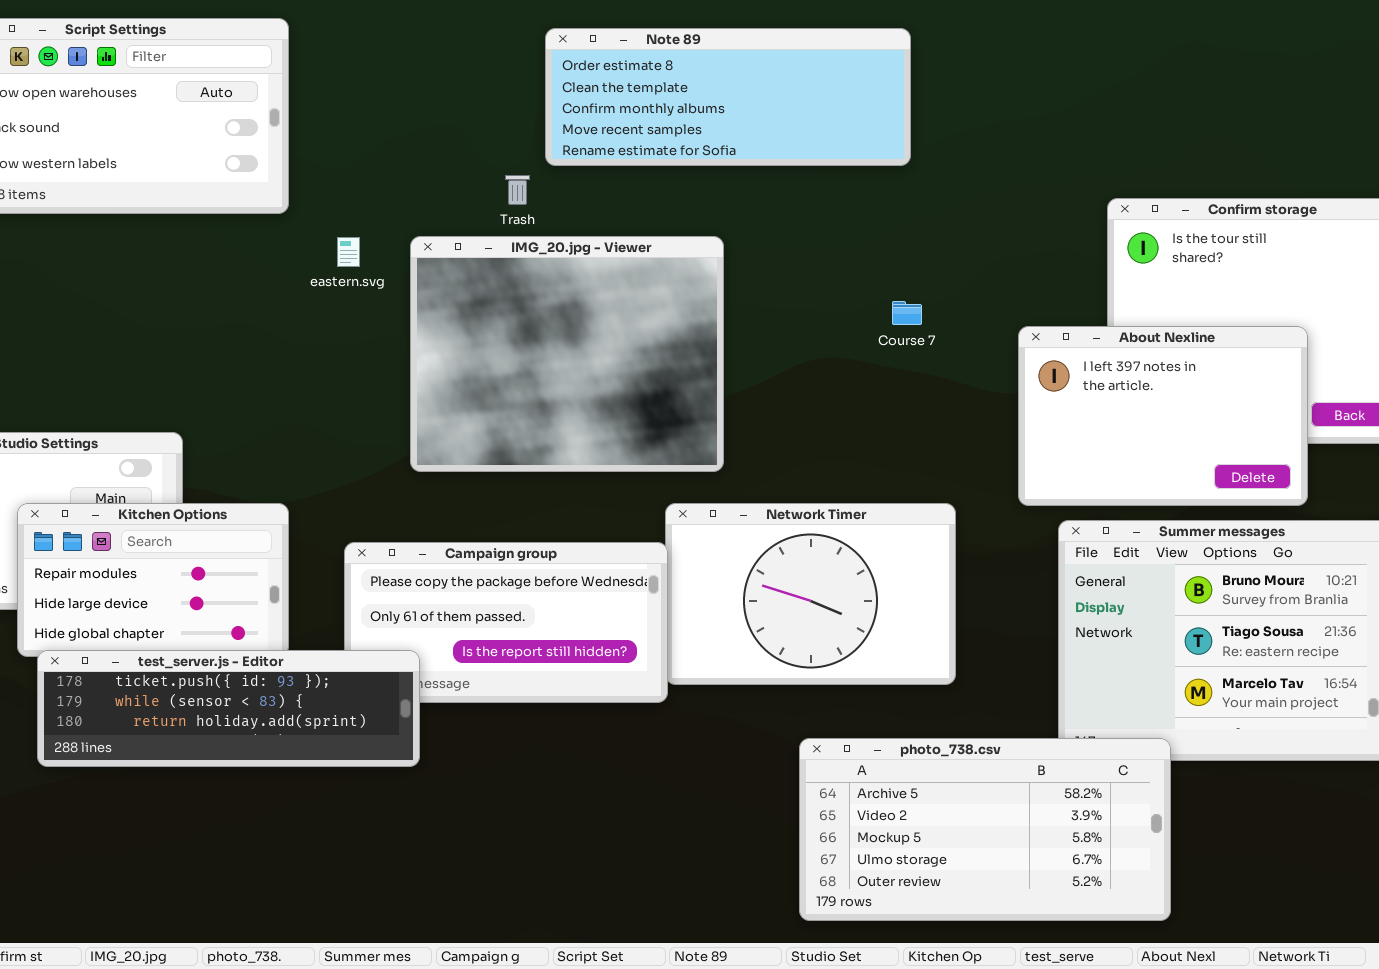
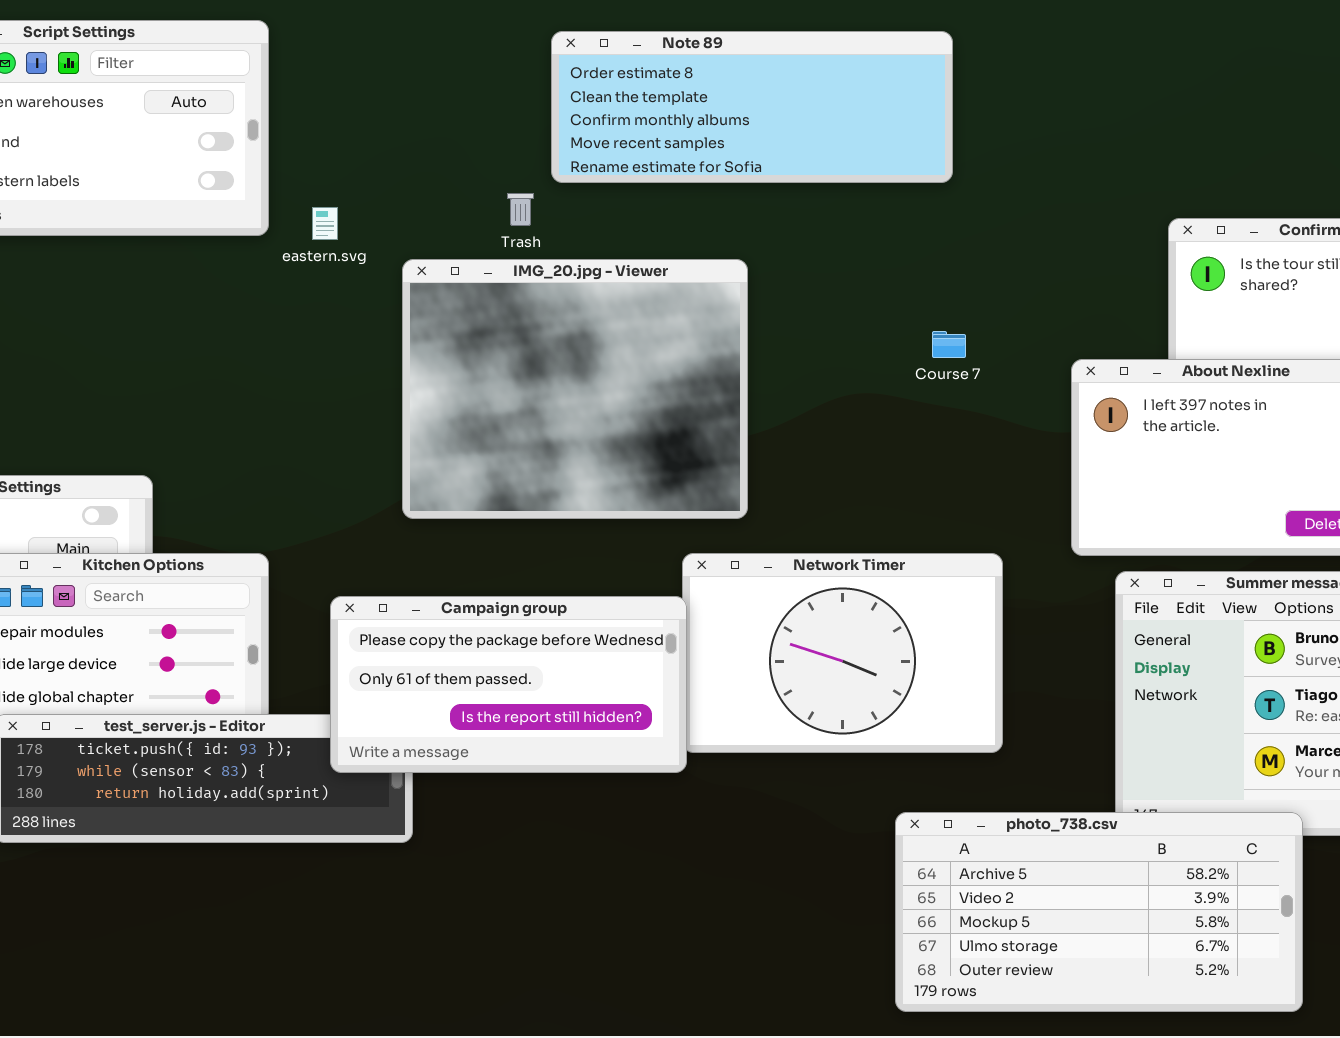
eastern.svg: [337,237,360,267] -> [312,207,338,240], moved
Campaign group: [344,542,668,703] -> [330,596,687,773], raised
photo_738.csv: [799,738,1171,921] -> [895,812,1303,1012], moved

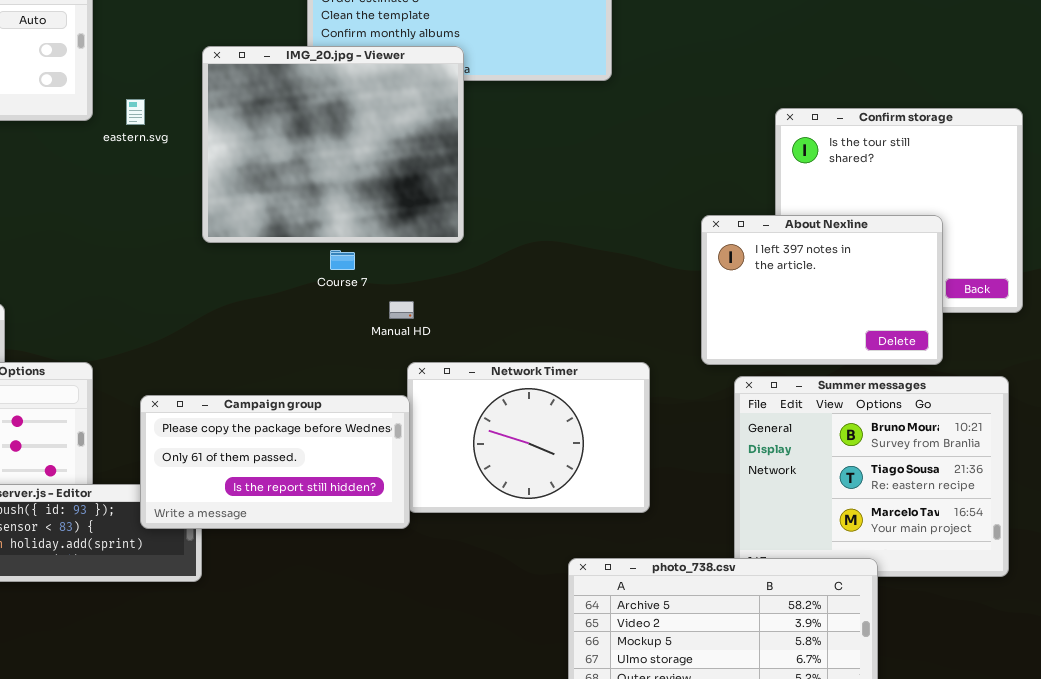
IMG_20.jpg - Viewer: [402,259,748,519] -> [202,46,464,243], moved
Course 7: [932,331,966,358] -> [330,250,355,270], moved

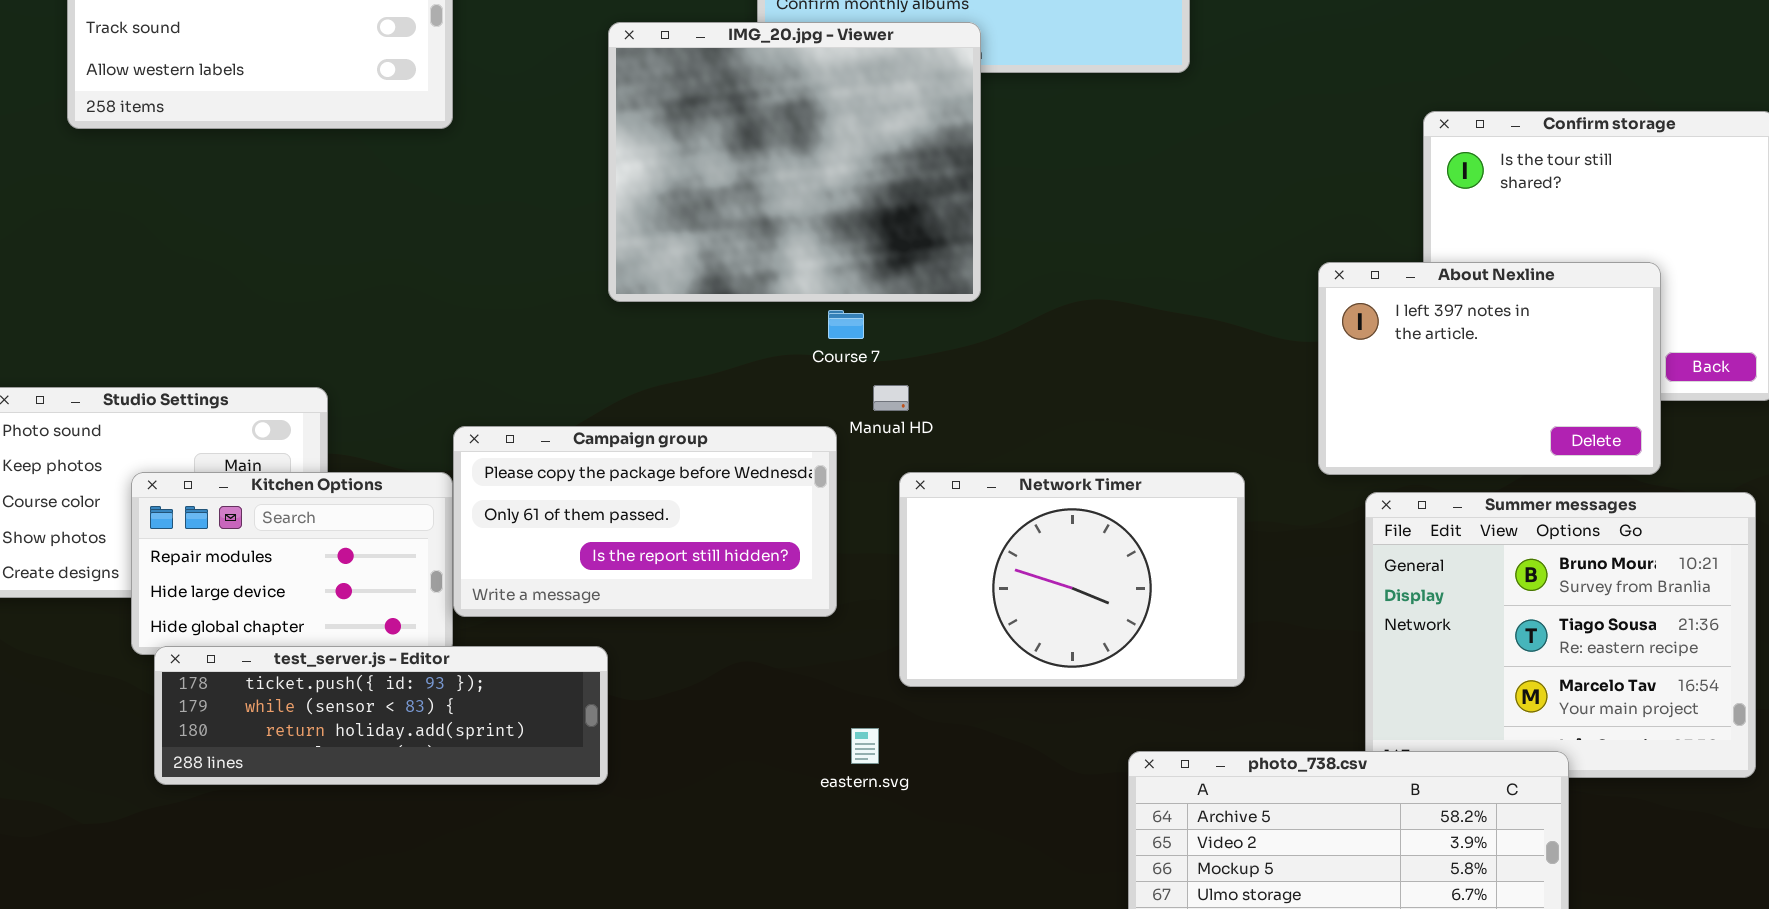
eastern.svg: [126,99,145,125] -> [851,728,879,764], moved
Course 7: [330,250,355,270] -> [828,310,864,339], moved
Campaign group: [140,395,410,529] -> [453,426,837,617], moved

